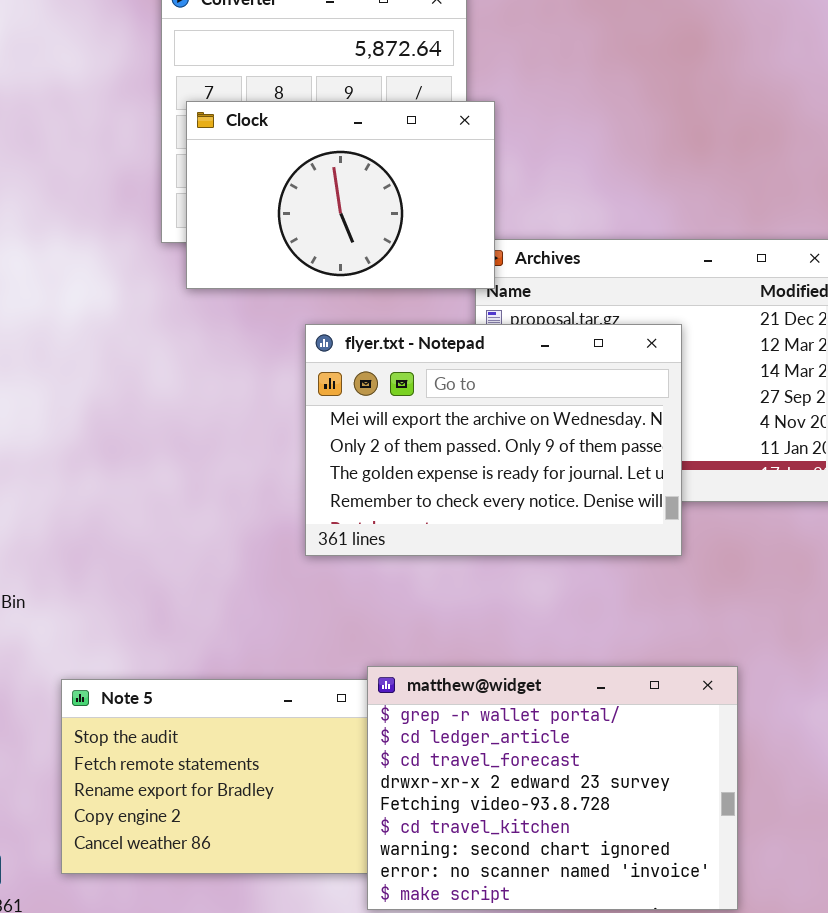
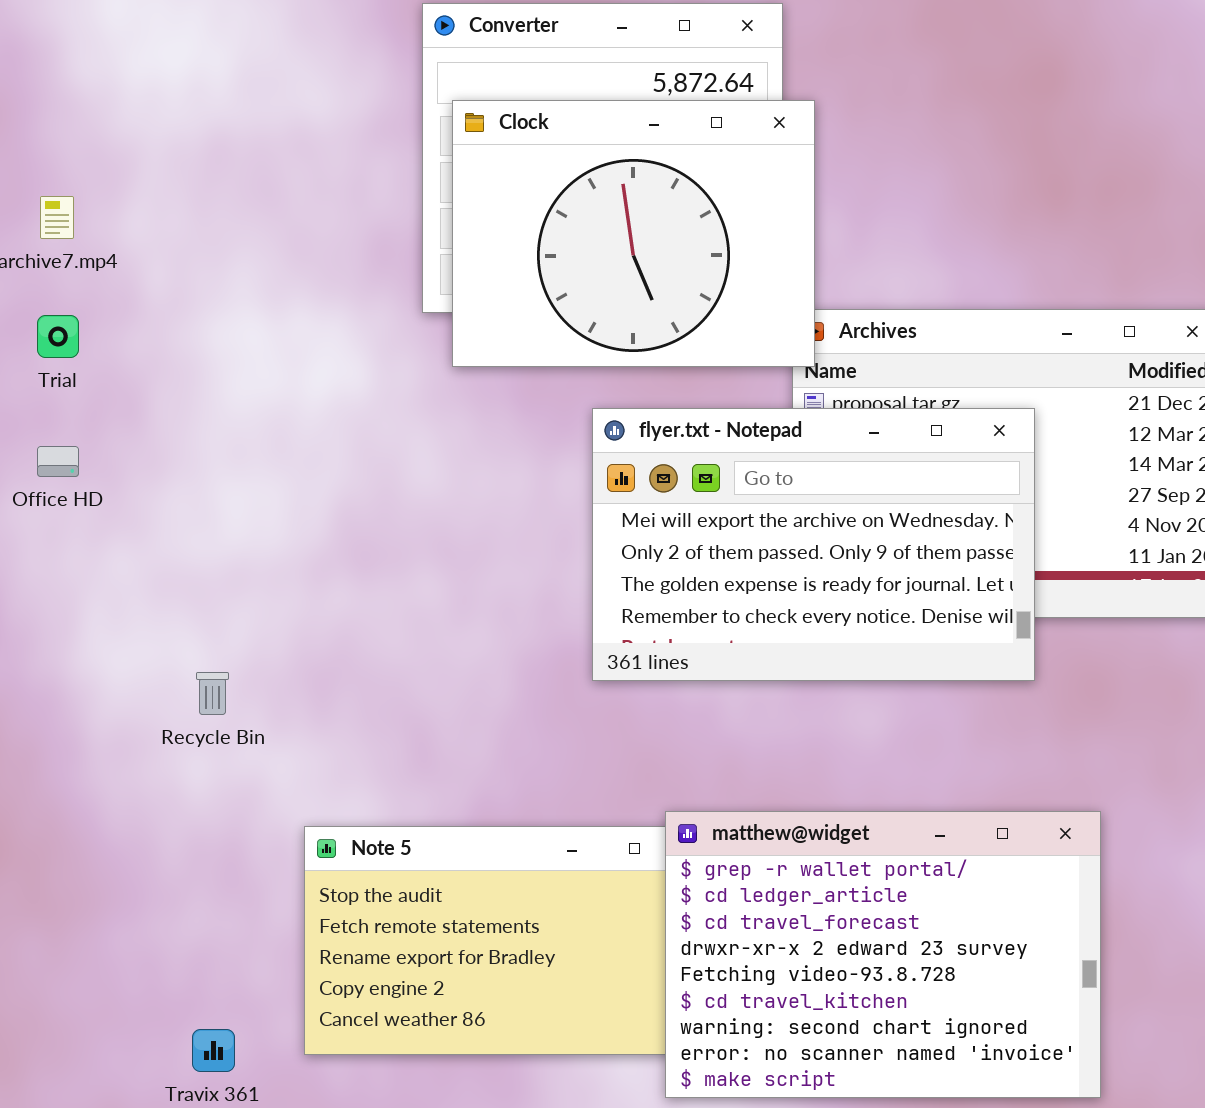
Clock: [186,101,495,289] -> [452,100,815,367], resized

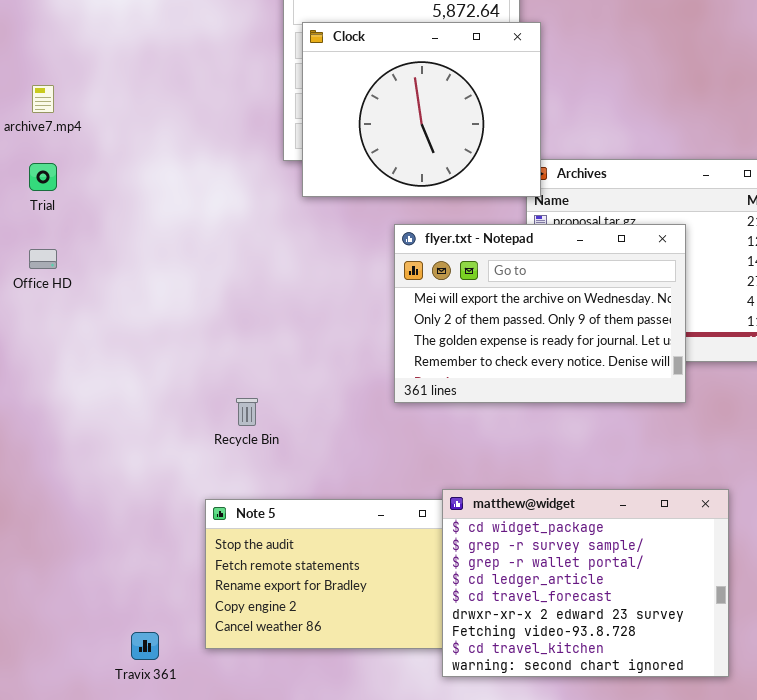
Recycle Bin: [196,672,229,715] -> [236,398,258,426], moved
matthew@widget: [665,811,1101,1098] -> [442,489,729,677], scrolled up 2 rows

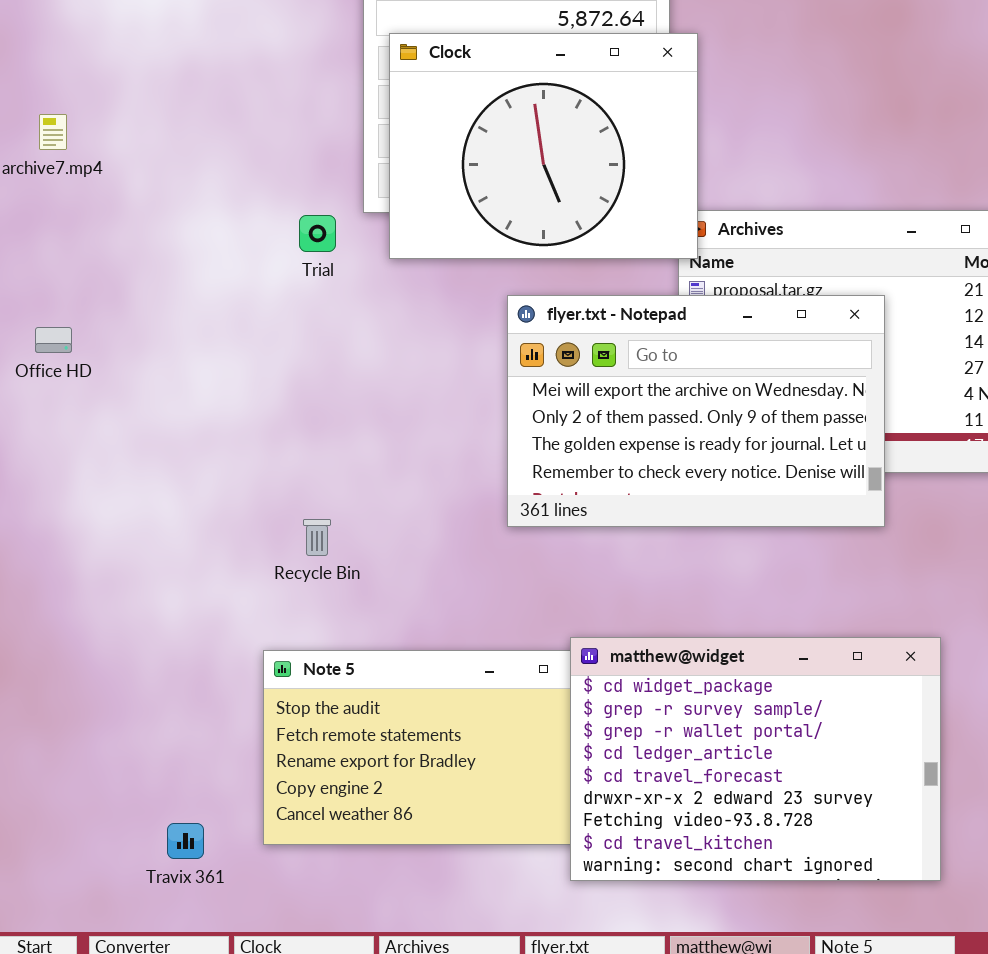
Trial: [29,163,57,191] -> [299,215,336,252], moved

